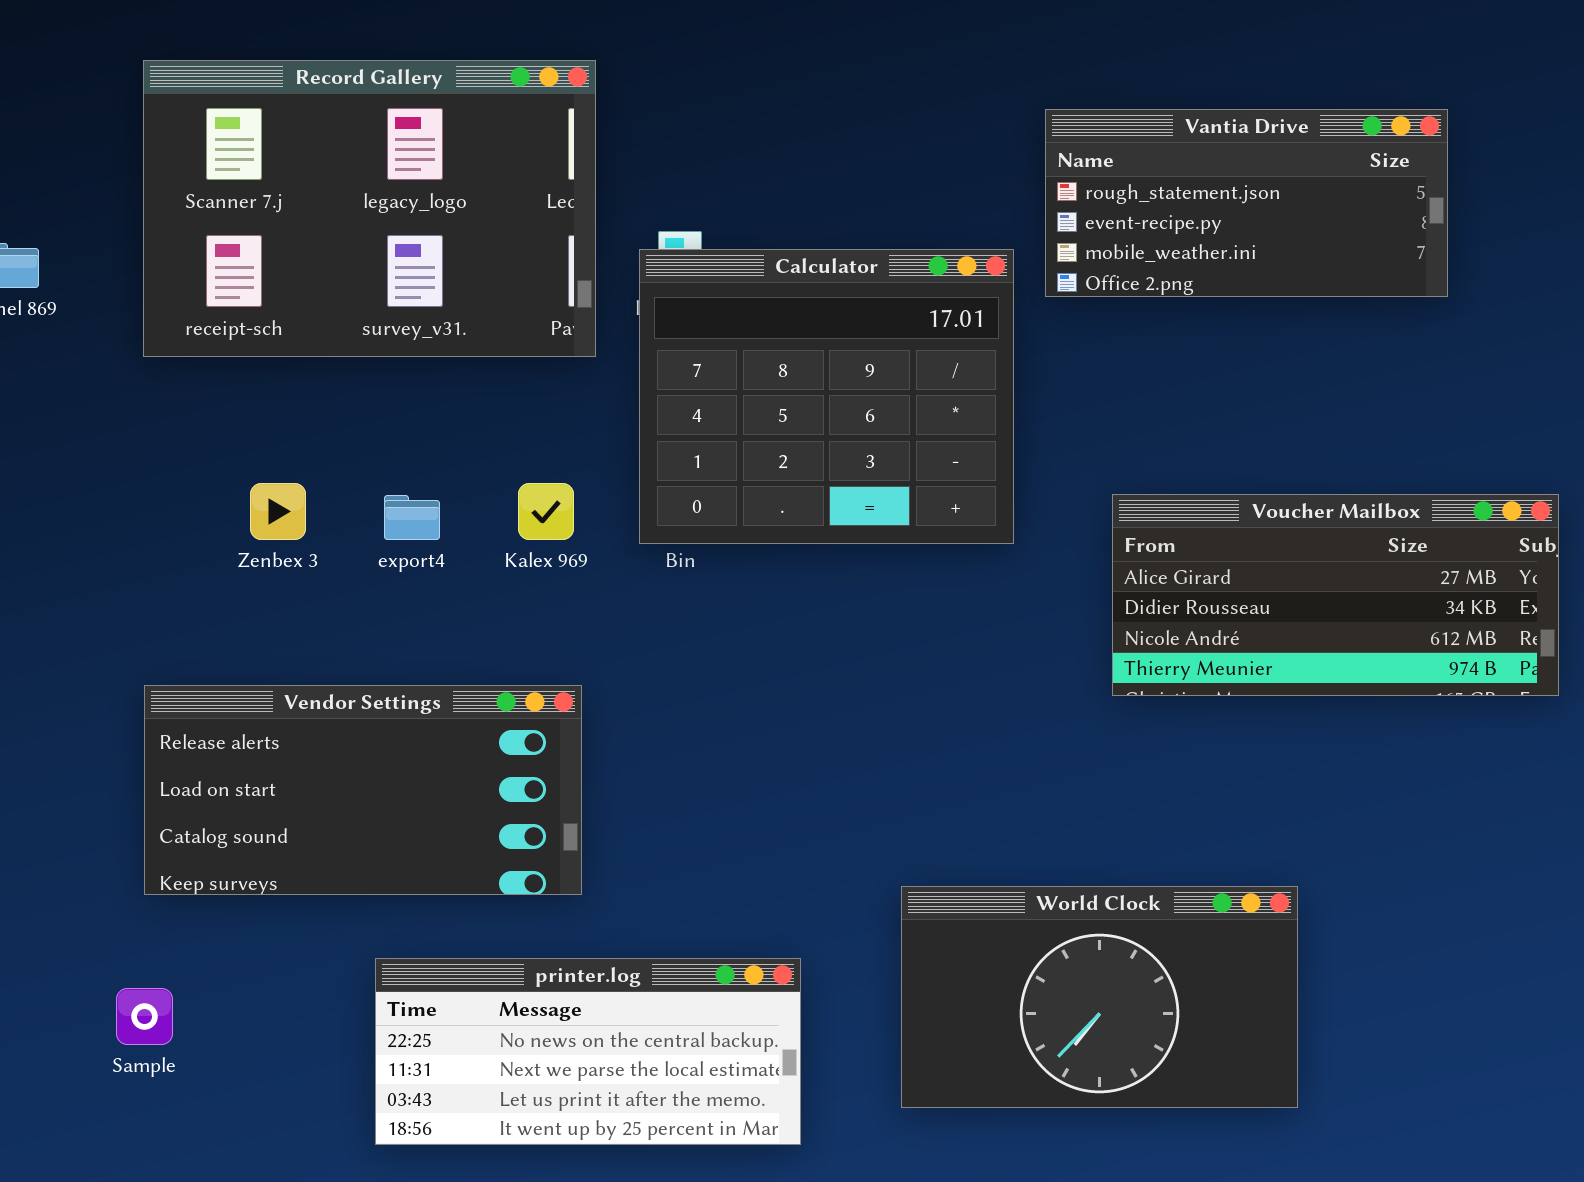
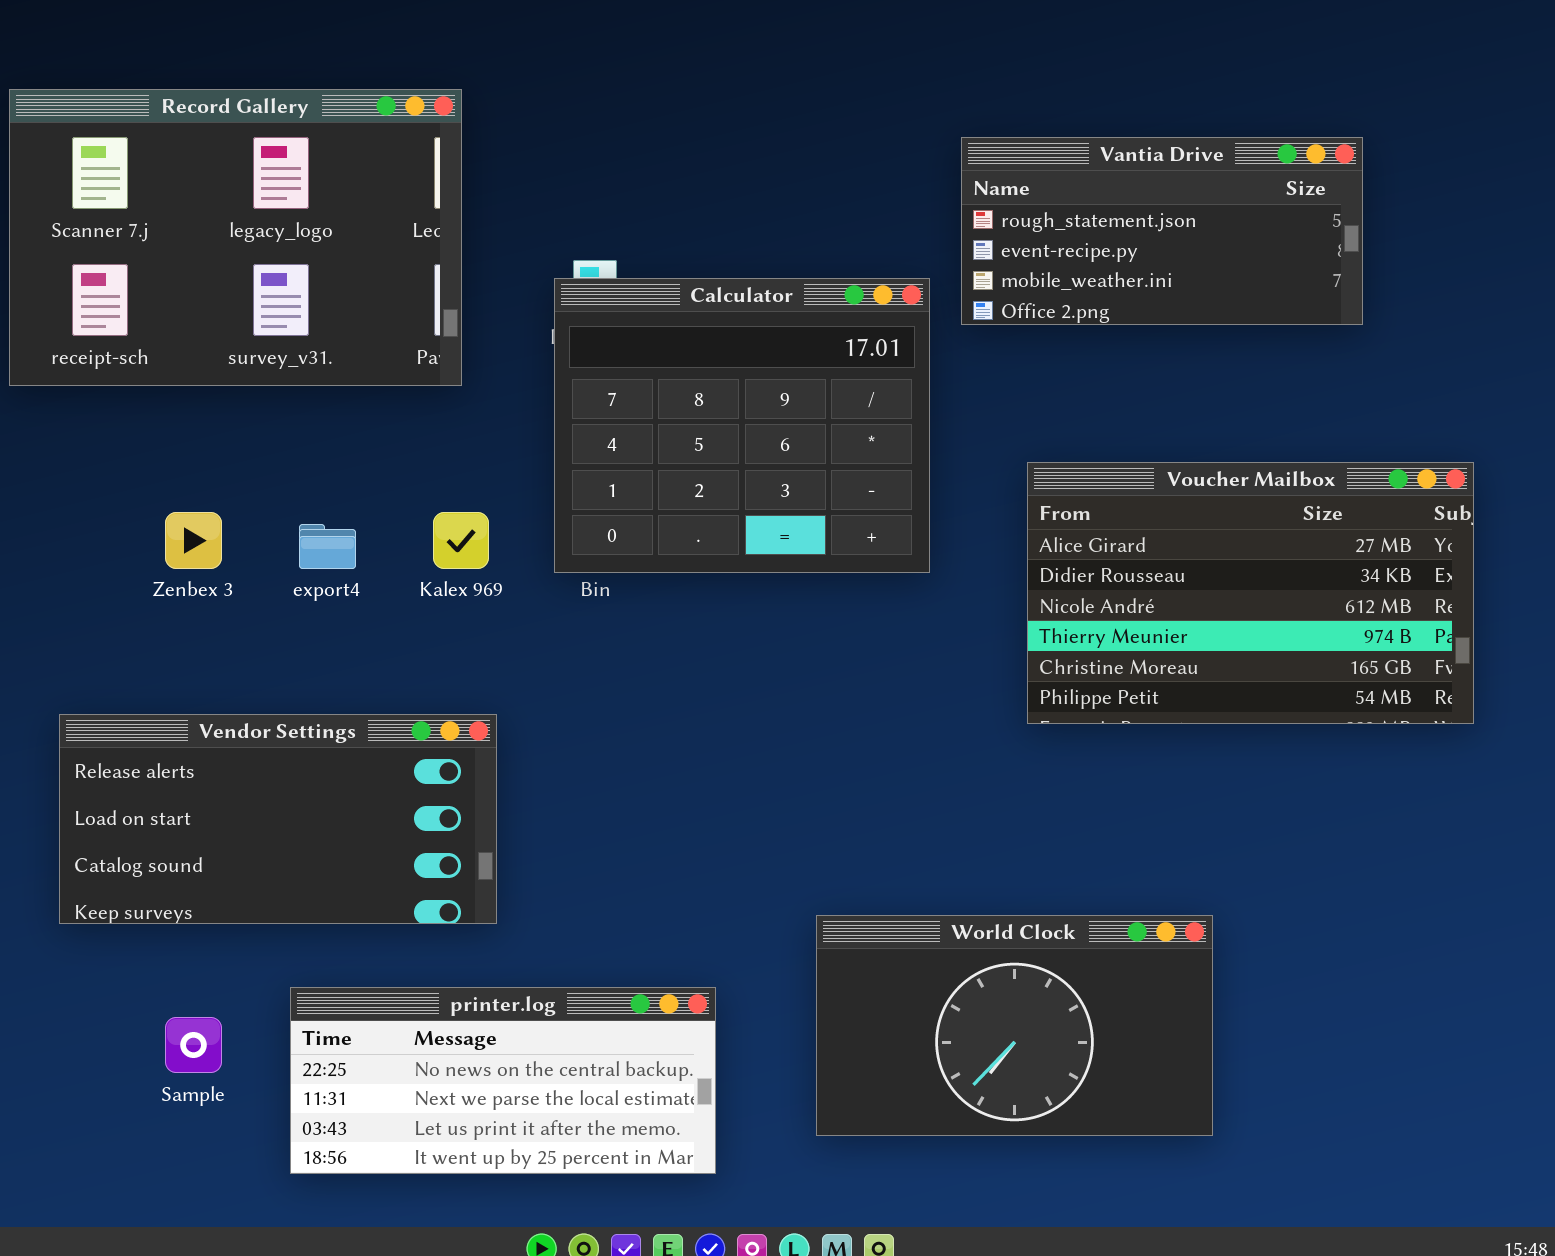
Record Gallery: [143,60,596,357] -> [9,89,462,386], moved
Voucher Mailbox: [1112,494,1559,696] -> [1027,462,1474,724], resized
Sample: [116,988,173,1045] -> [165,1017,222,1073], moved

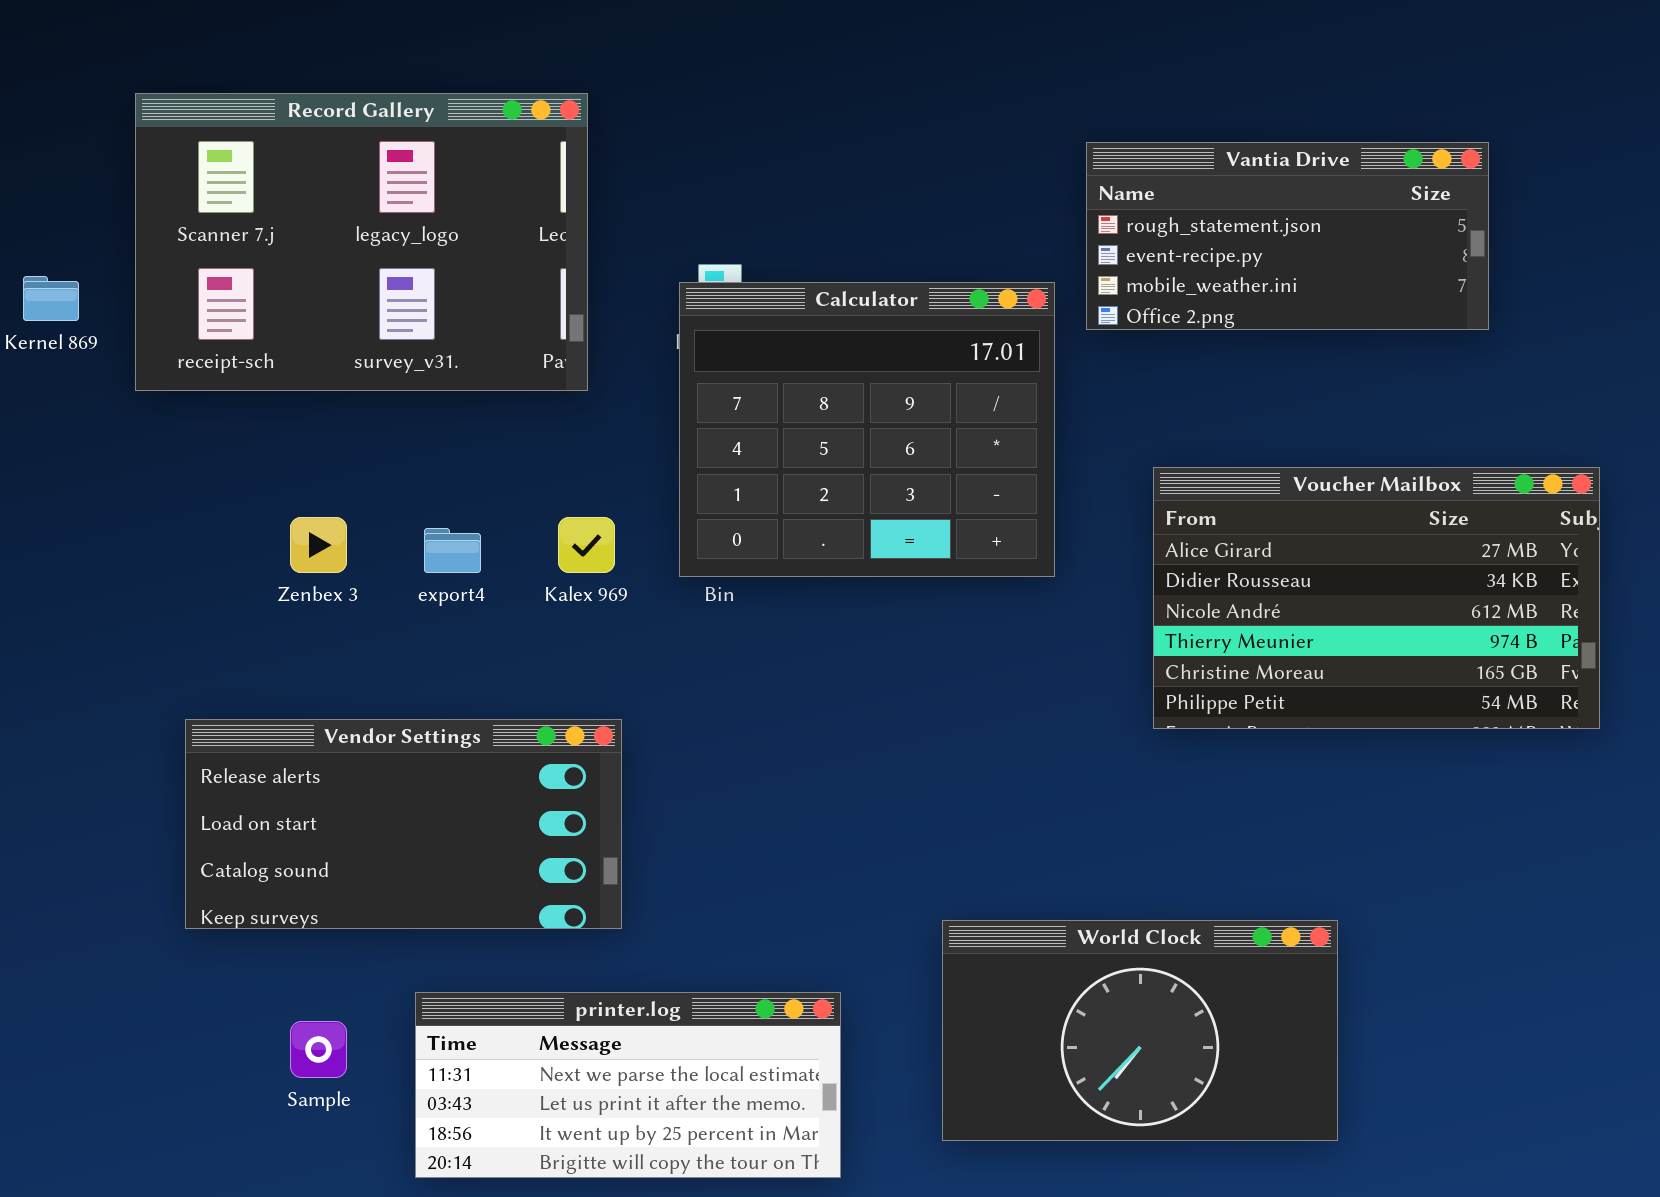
printer.log: [290,987,716,1174] -> [415,992,841,1178], scrolled down 1 row

